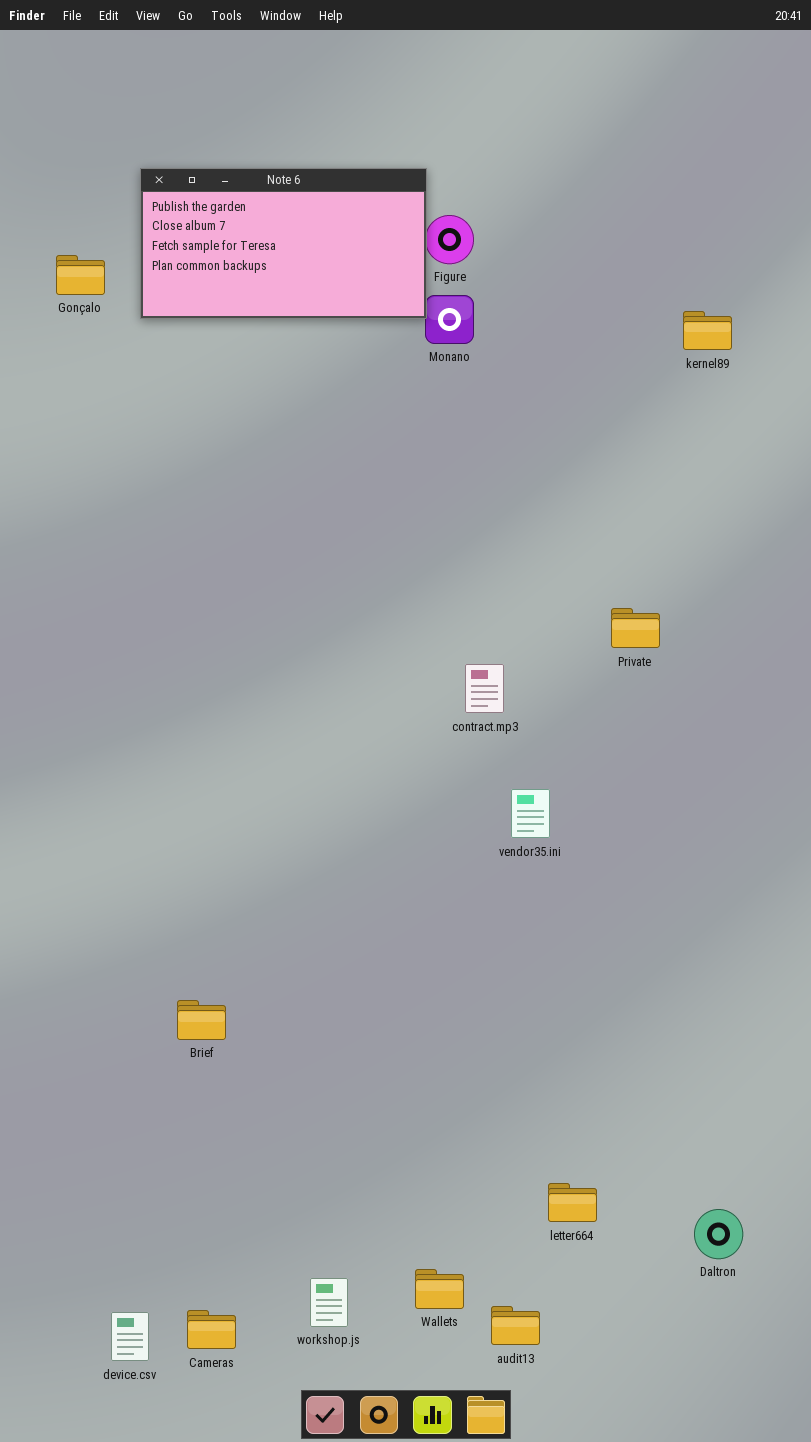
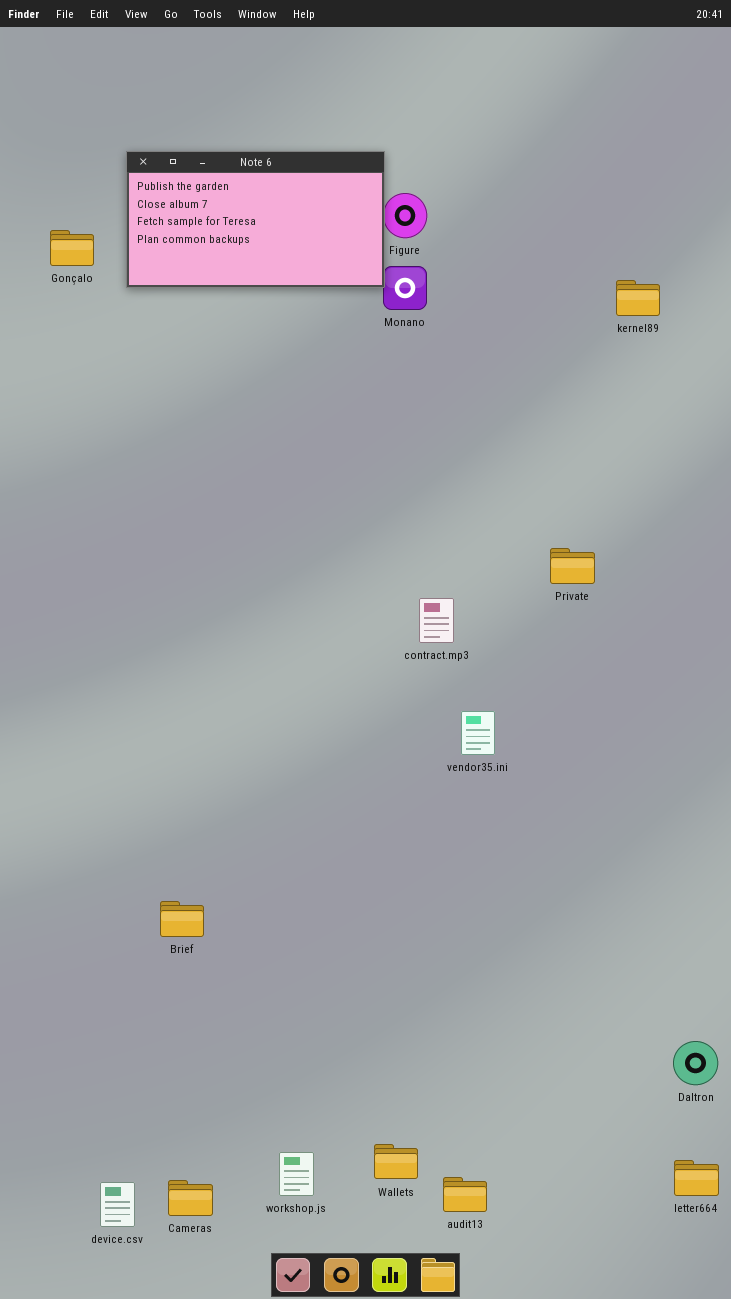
letter664: [548,1183,597,1222] -> [674,1160,719,1196], moved
Daltron: [694,1209,743,1259] -> [673,1041,718,1085], moved

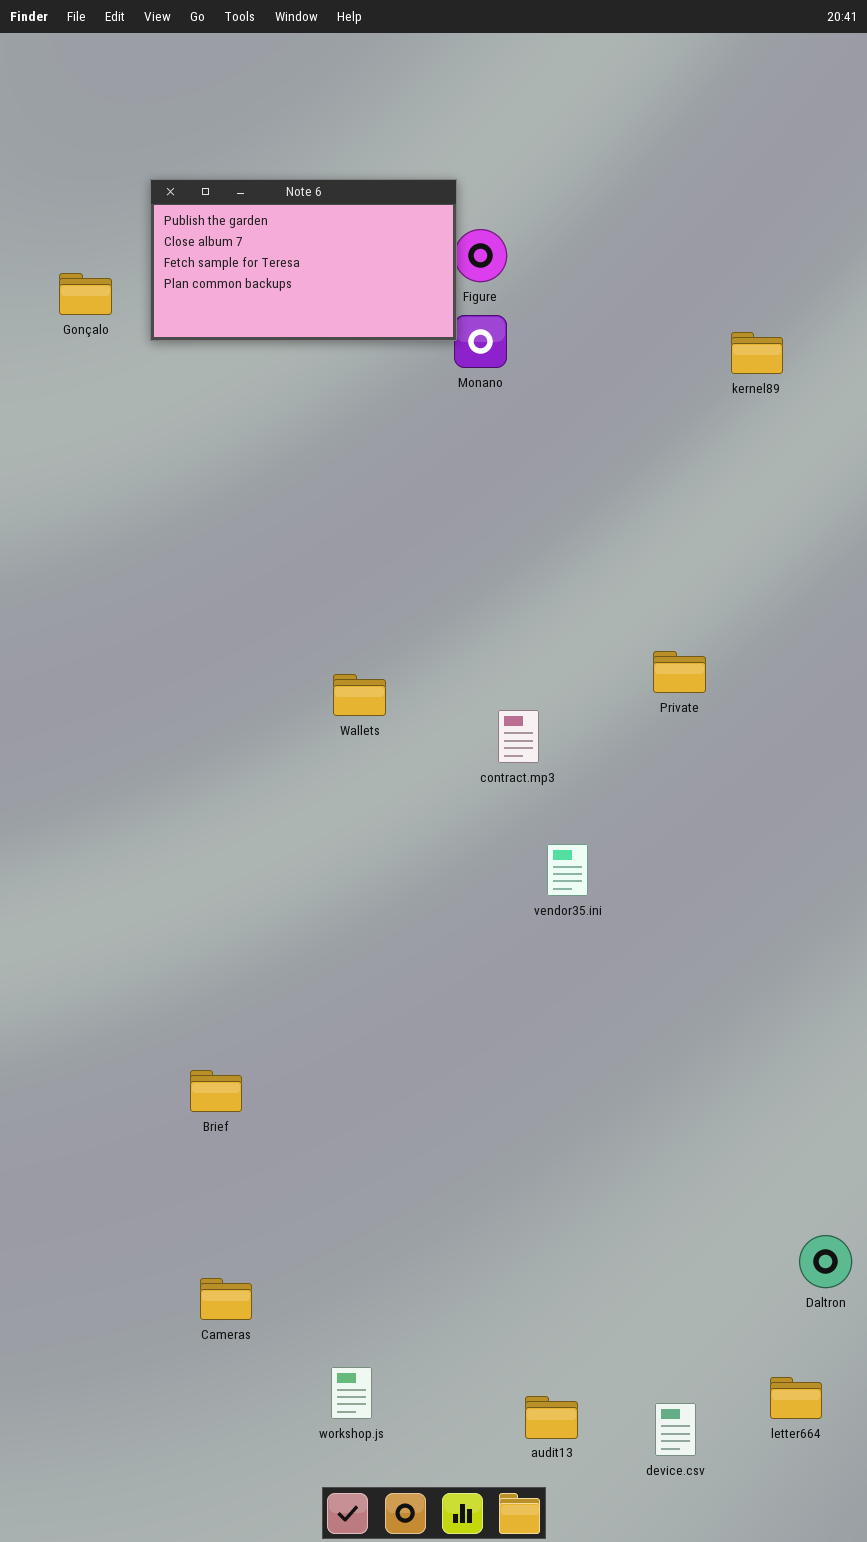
Wallets: [374,1144,418,1179] -> [333,674,386,716], moved
letter664: [674,1160,719,1196] -> [770,1377,822,1419], moved
Cameras: [168,1180,213,1216] -> [200,1278,252,1320], moved
device.csv: [100,1182,135,1227] -> [655,1403,696,1456], moved

